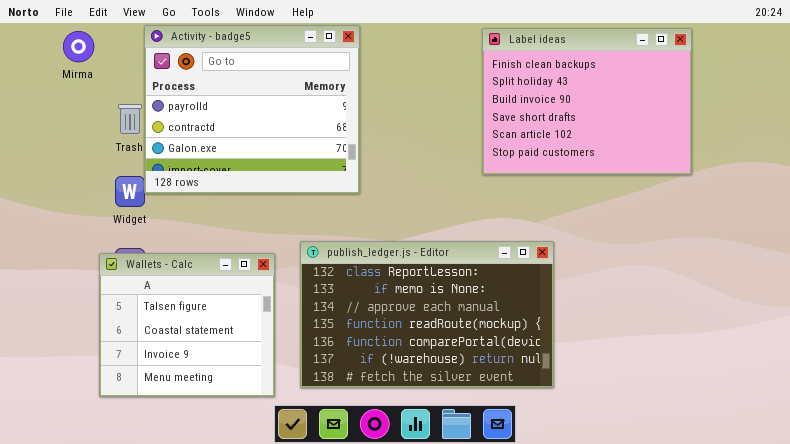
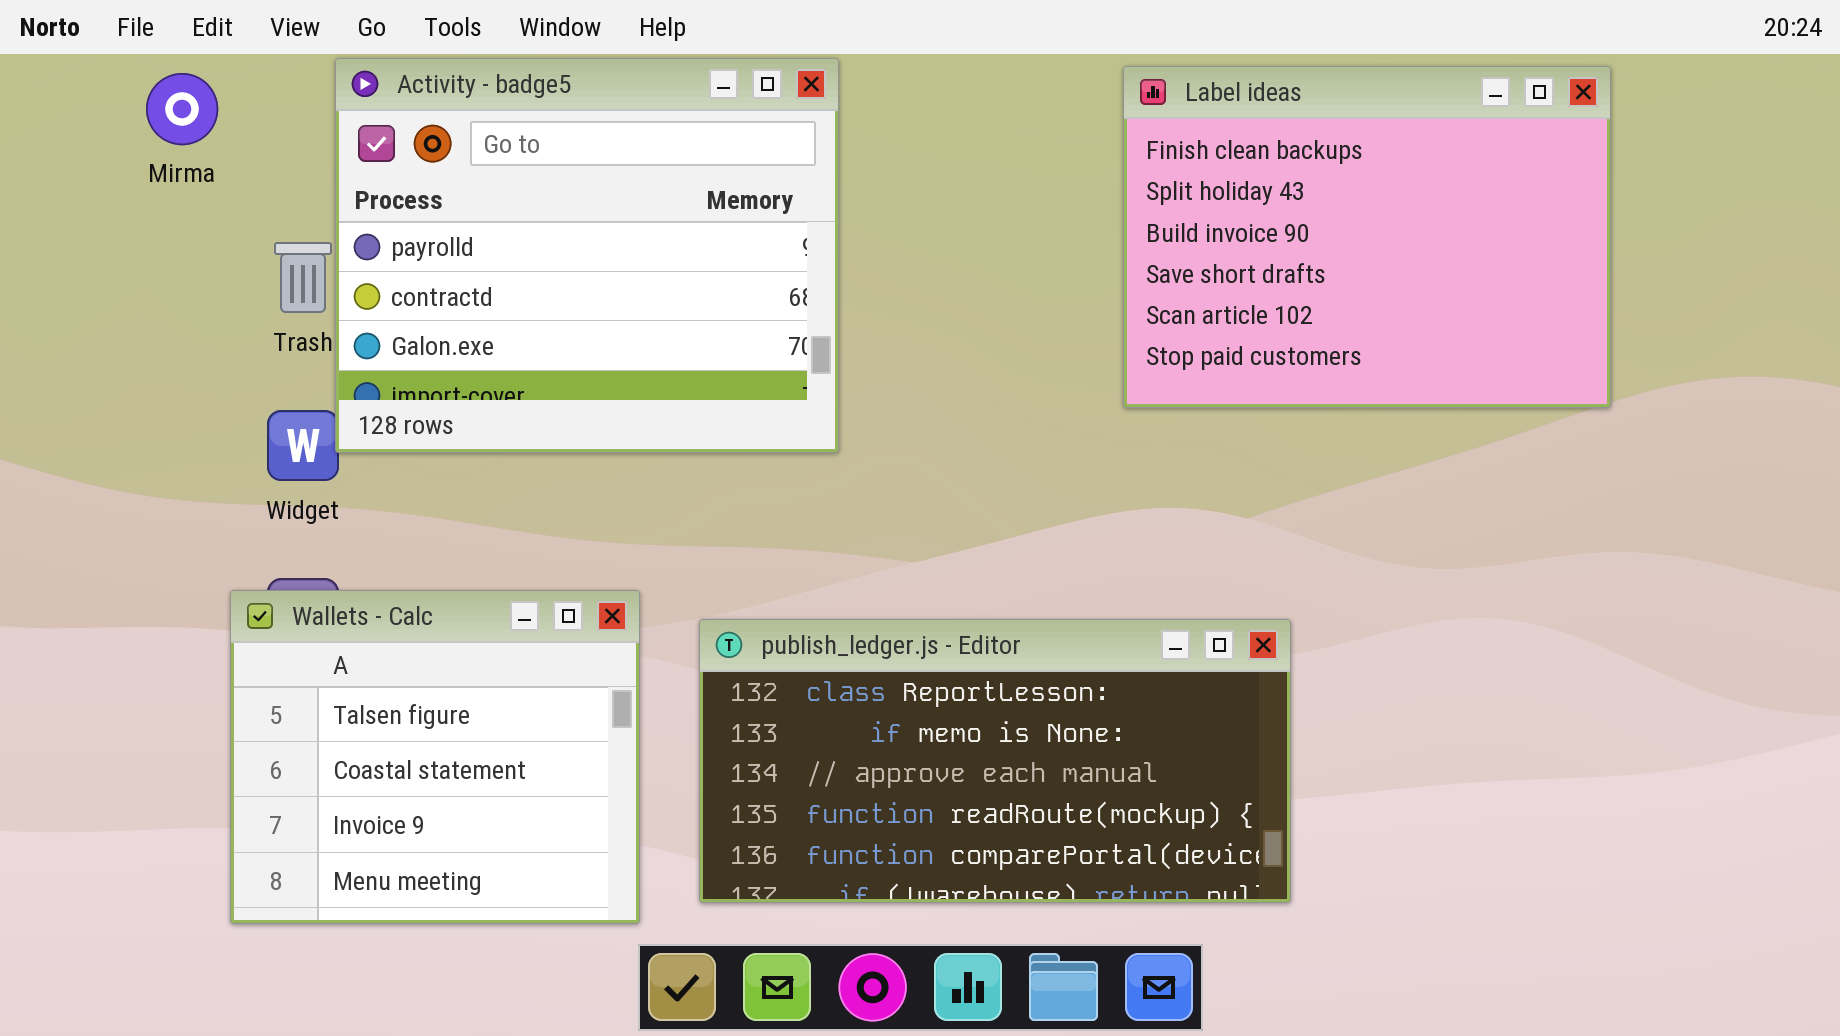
publish_ledger.js - Editor: [300,241,554,388] -> [699,619,1291,903], resized

